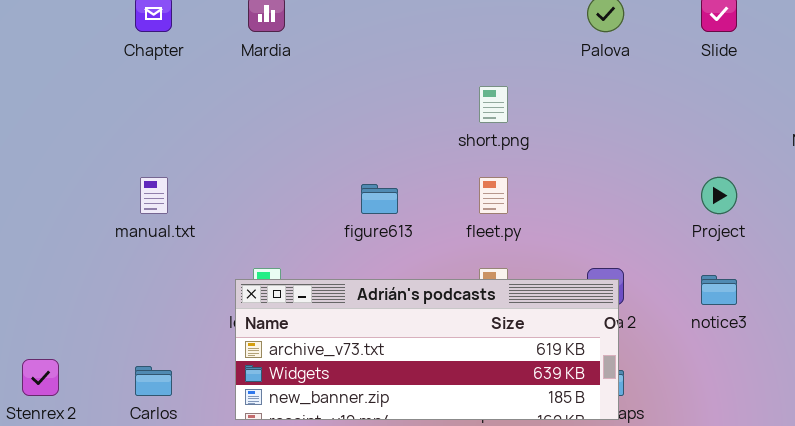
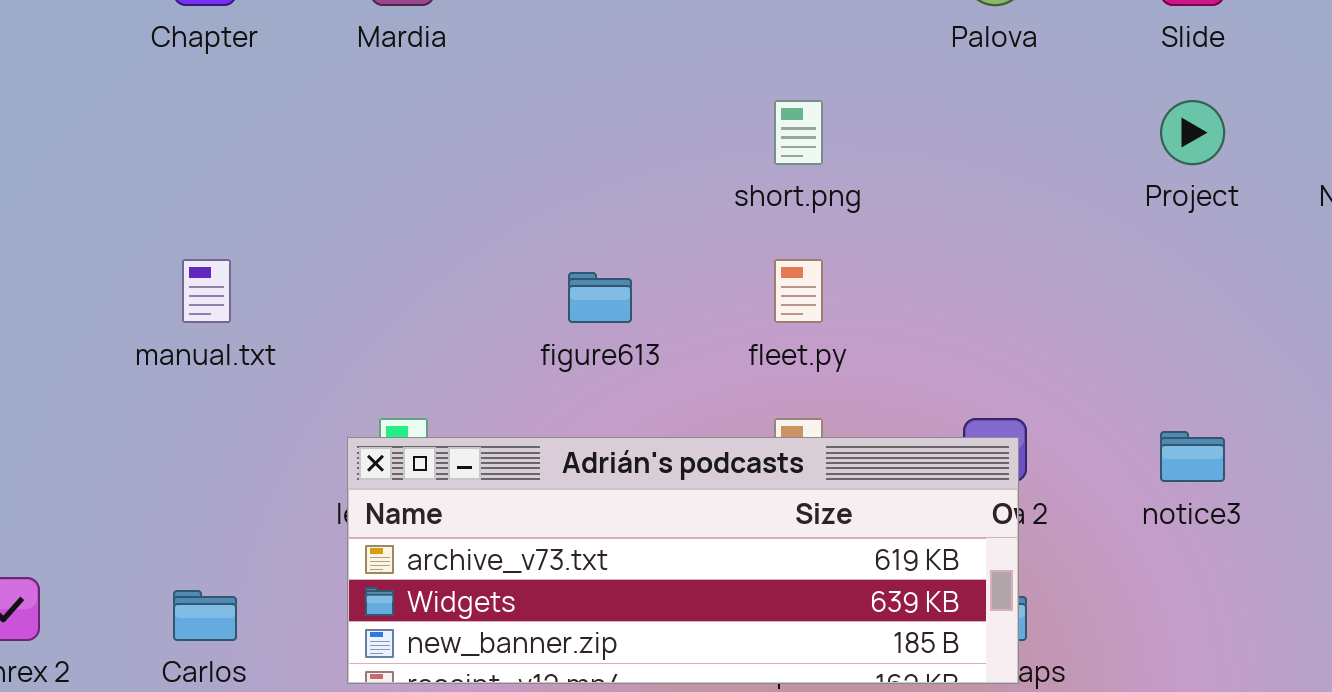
Project: [701,177,737,214] -> [1160,100,1225,165], moved

